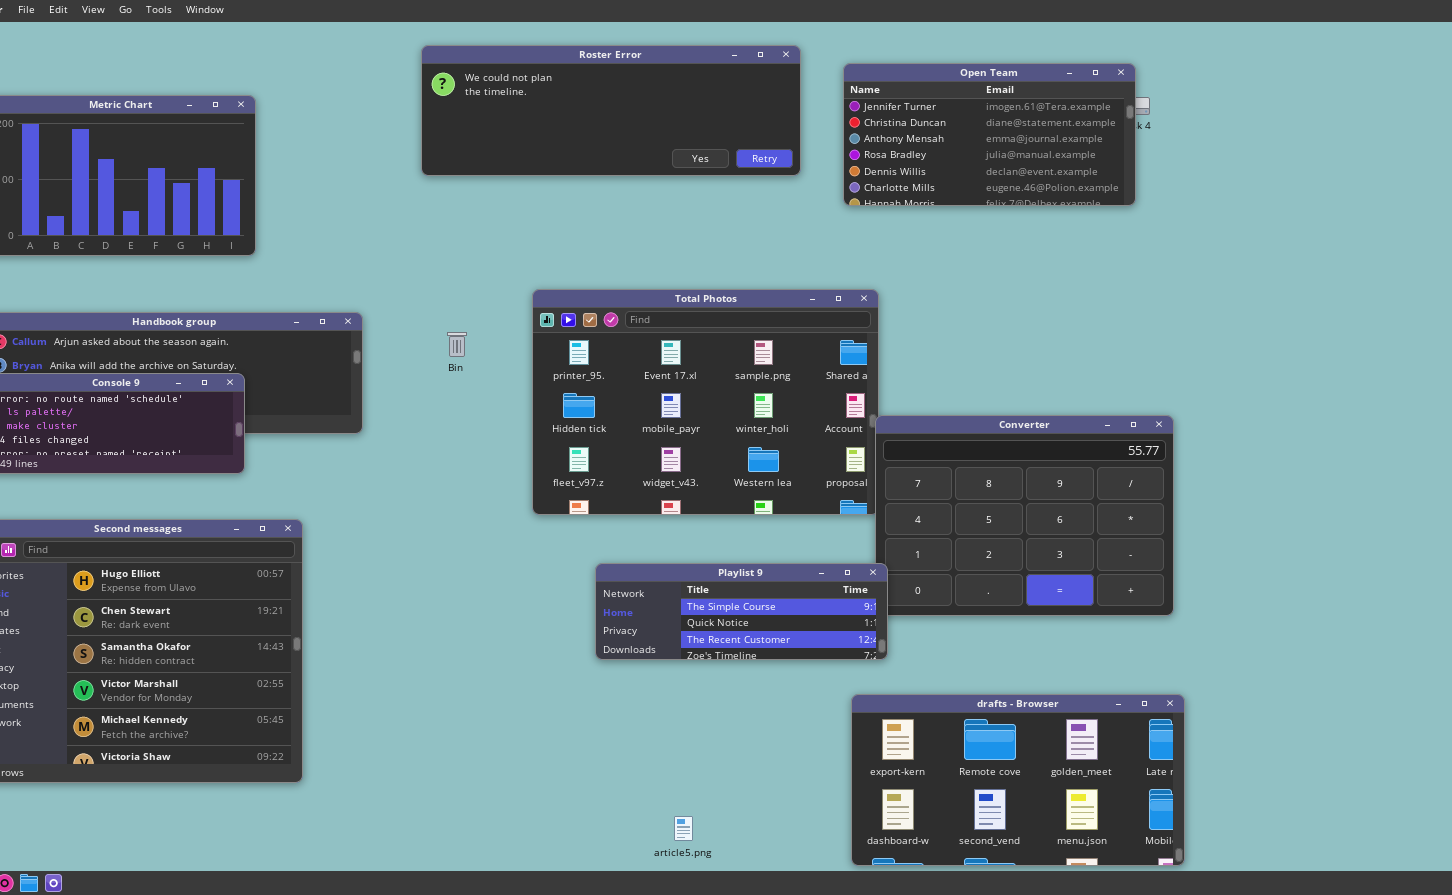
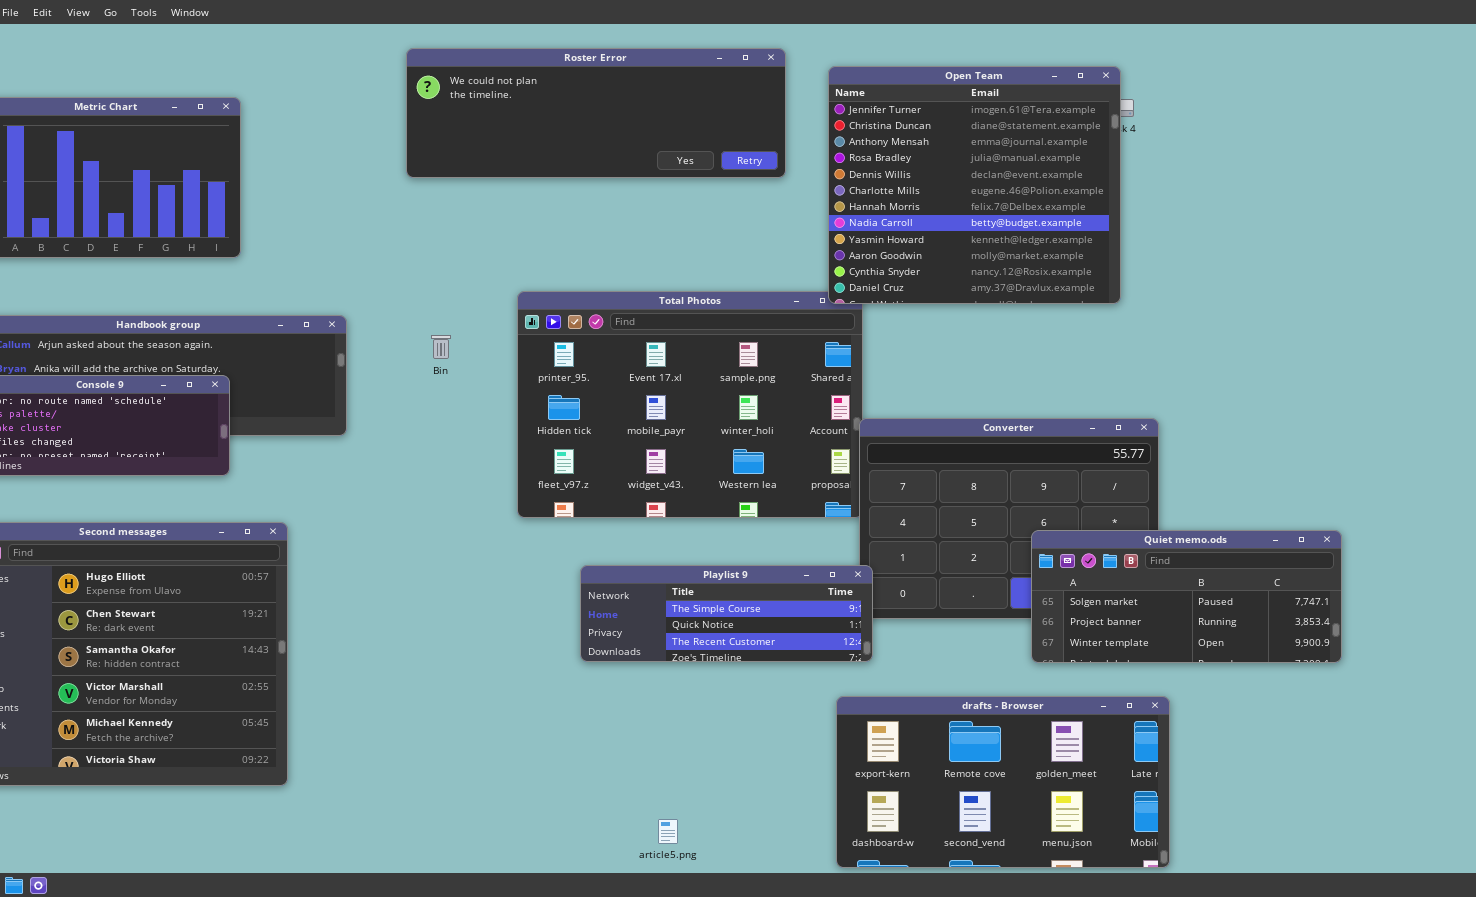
Open Team: [843,63,1136,206] -> [828,66,1121,304], resized
Quiet memo.ods: none -> [1031,530,1342,663], opened

